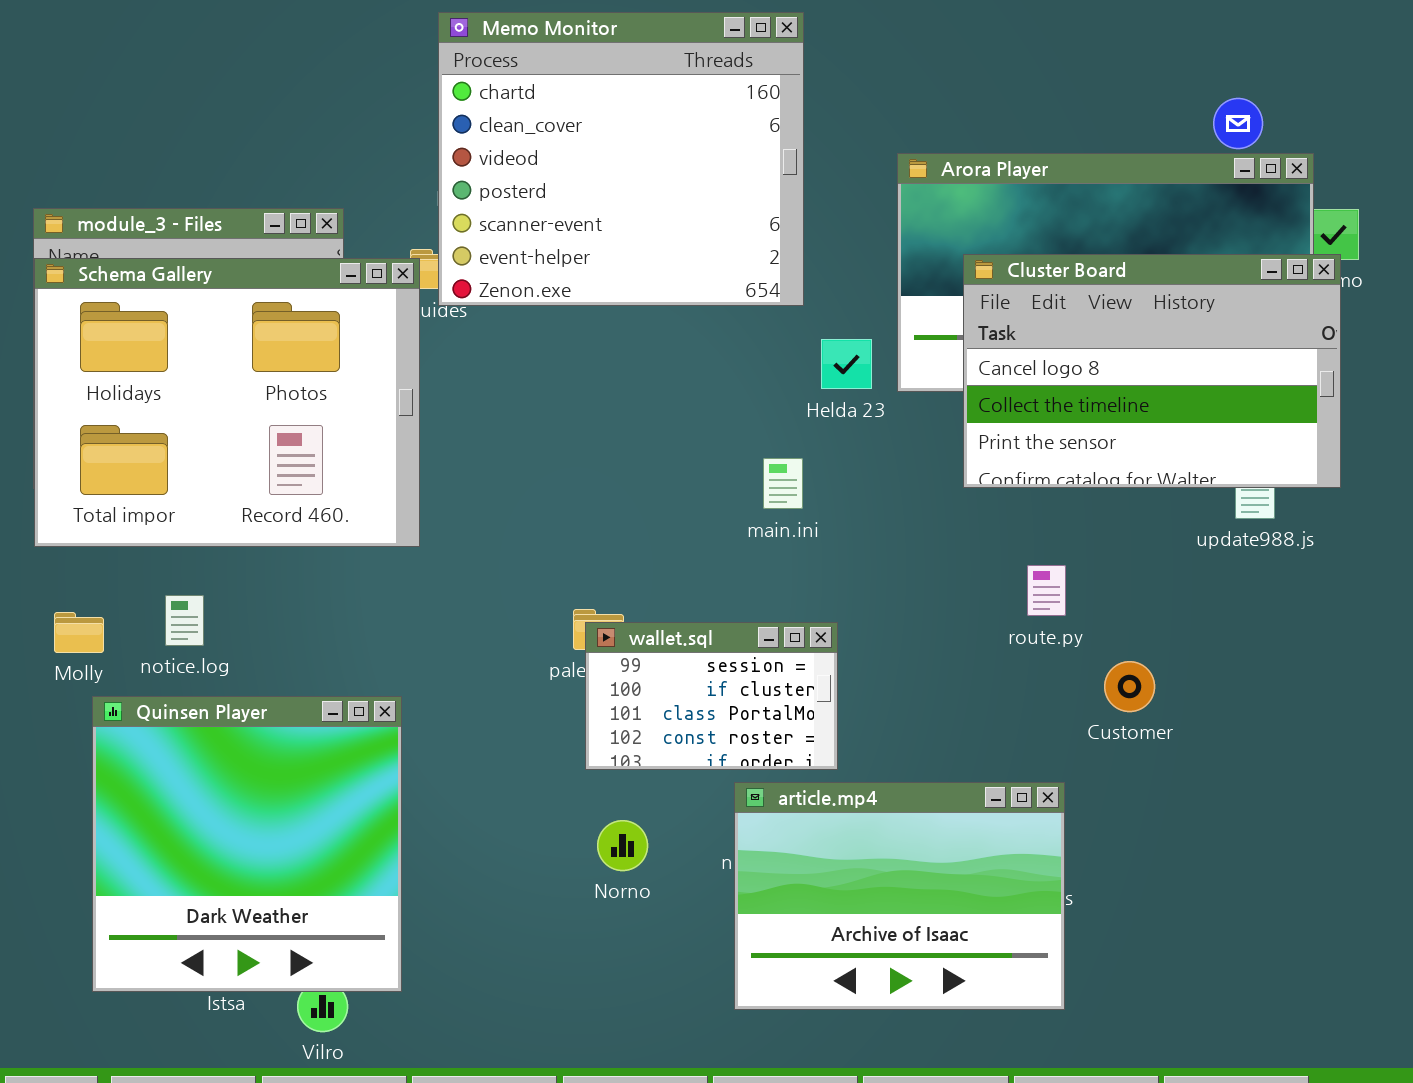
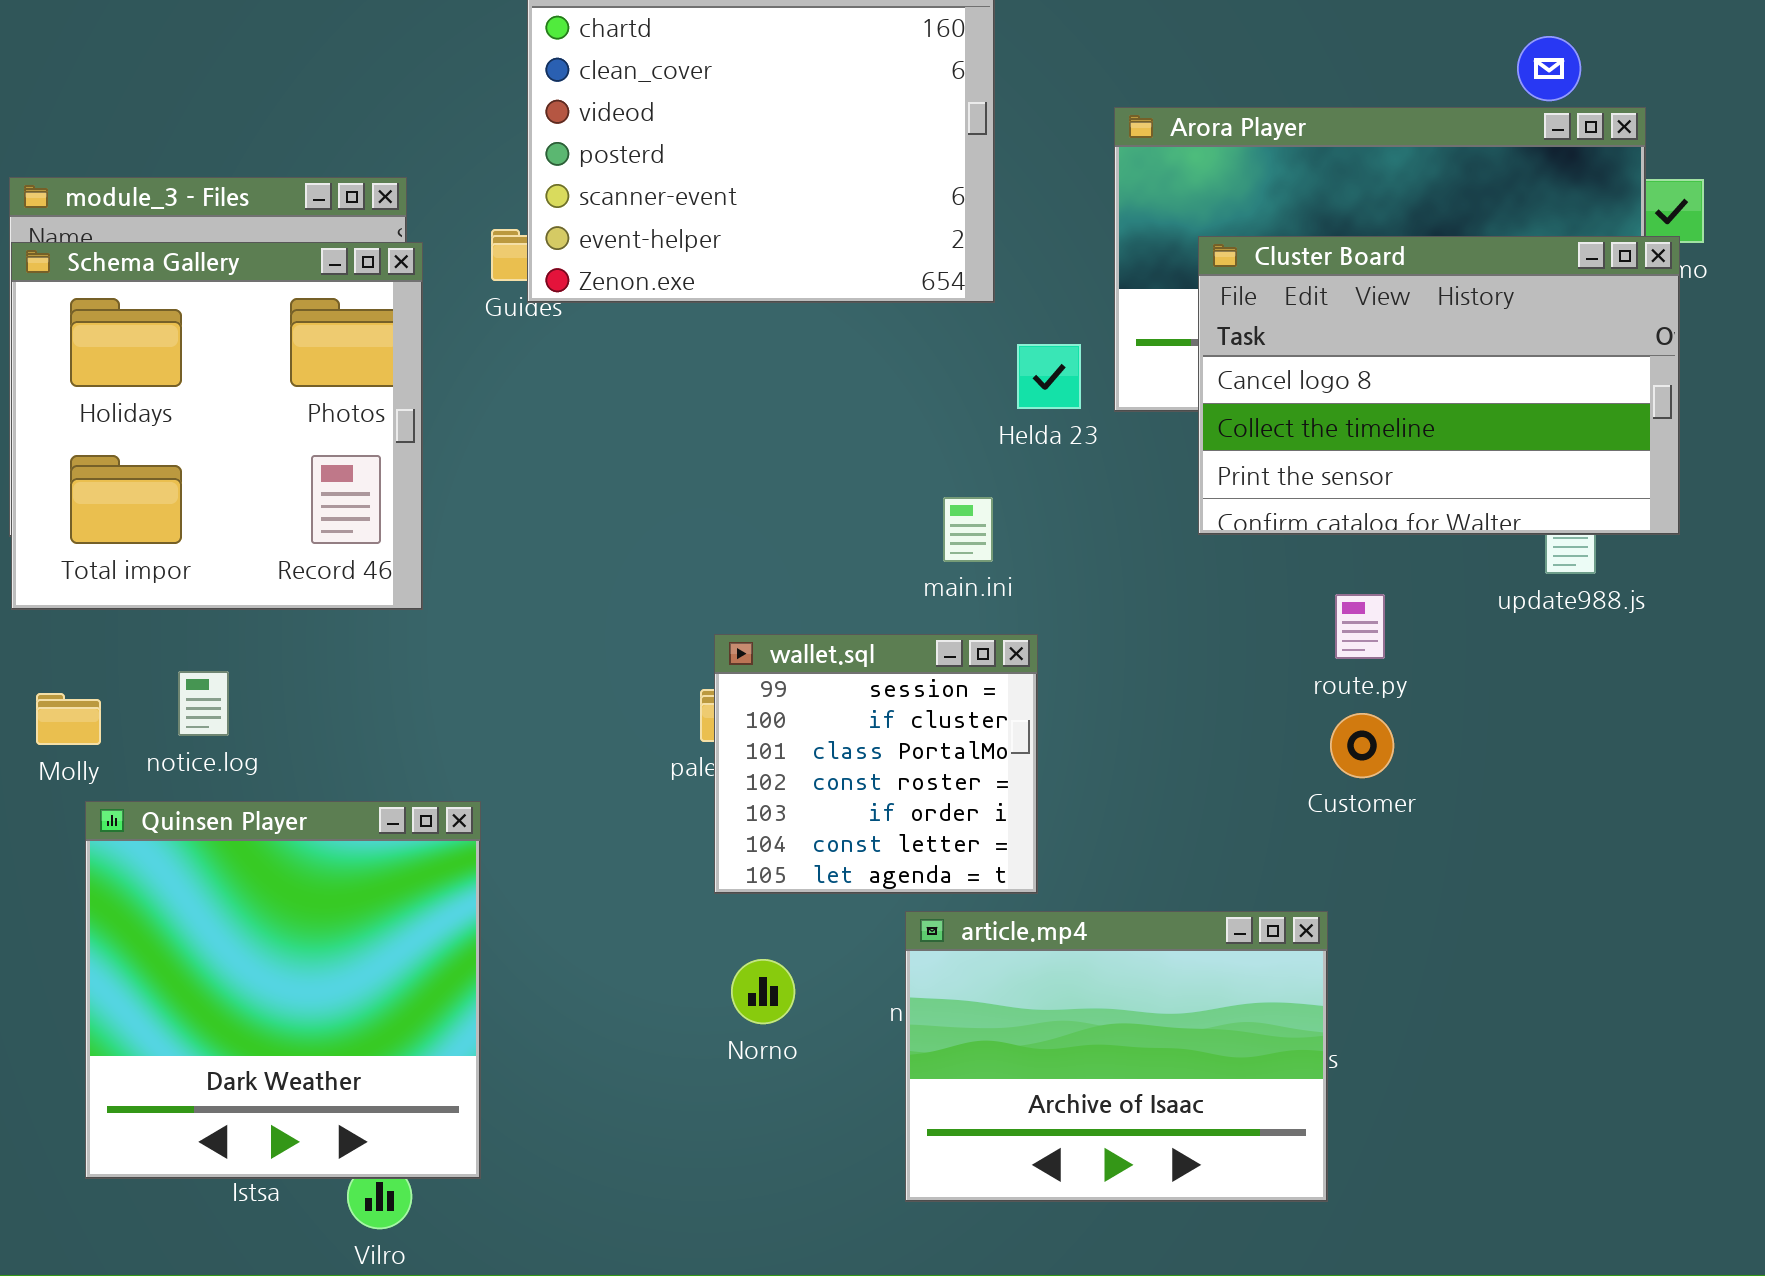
Schema Gallery: [34,258,420,547] -> [11,242,423,610], resized
route.py: [1027,565,1066,616] -> [1335,594,1385,659], moved
wallet.sql: [585,622,838,770] -> [714,634,1038,894], resized
Customer: [1104,661,1155,712] -> [1330,713,1394,778], moved

